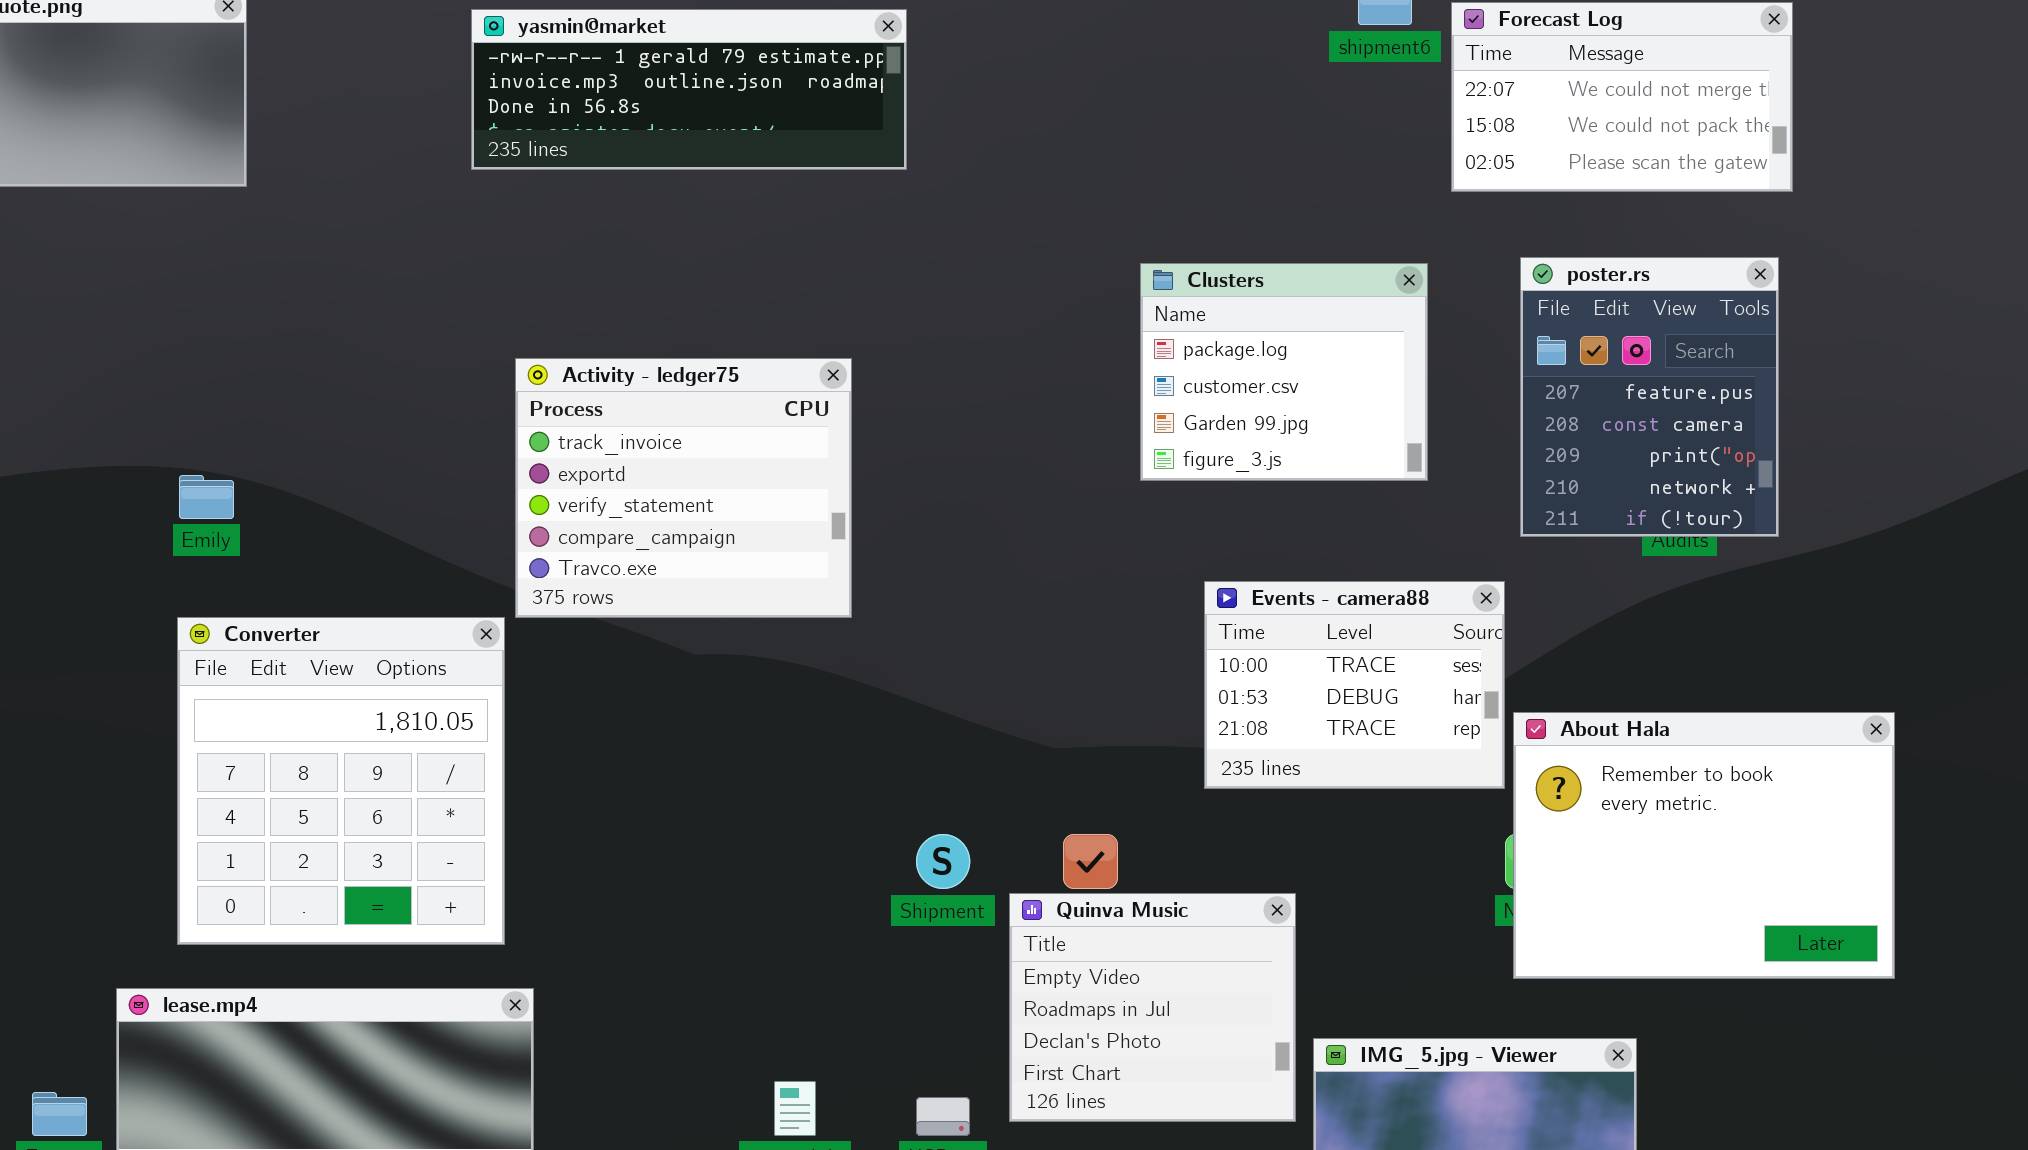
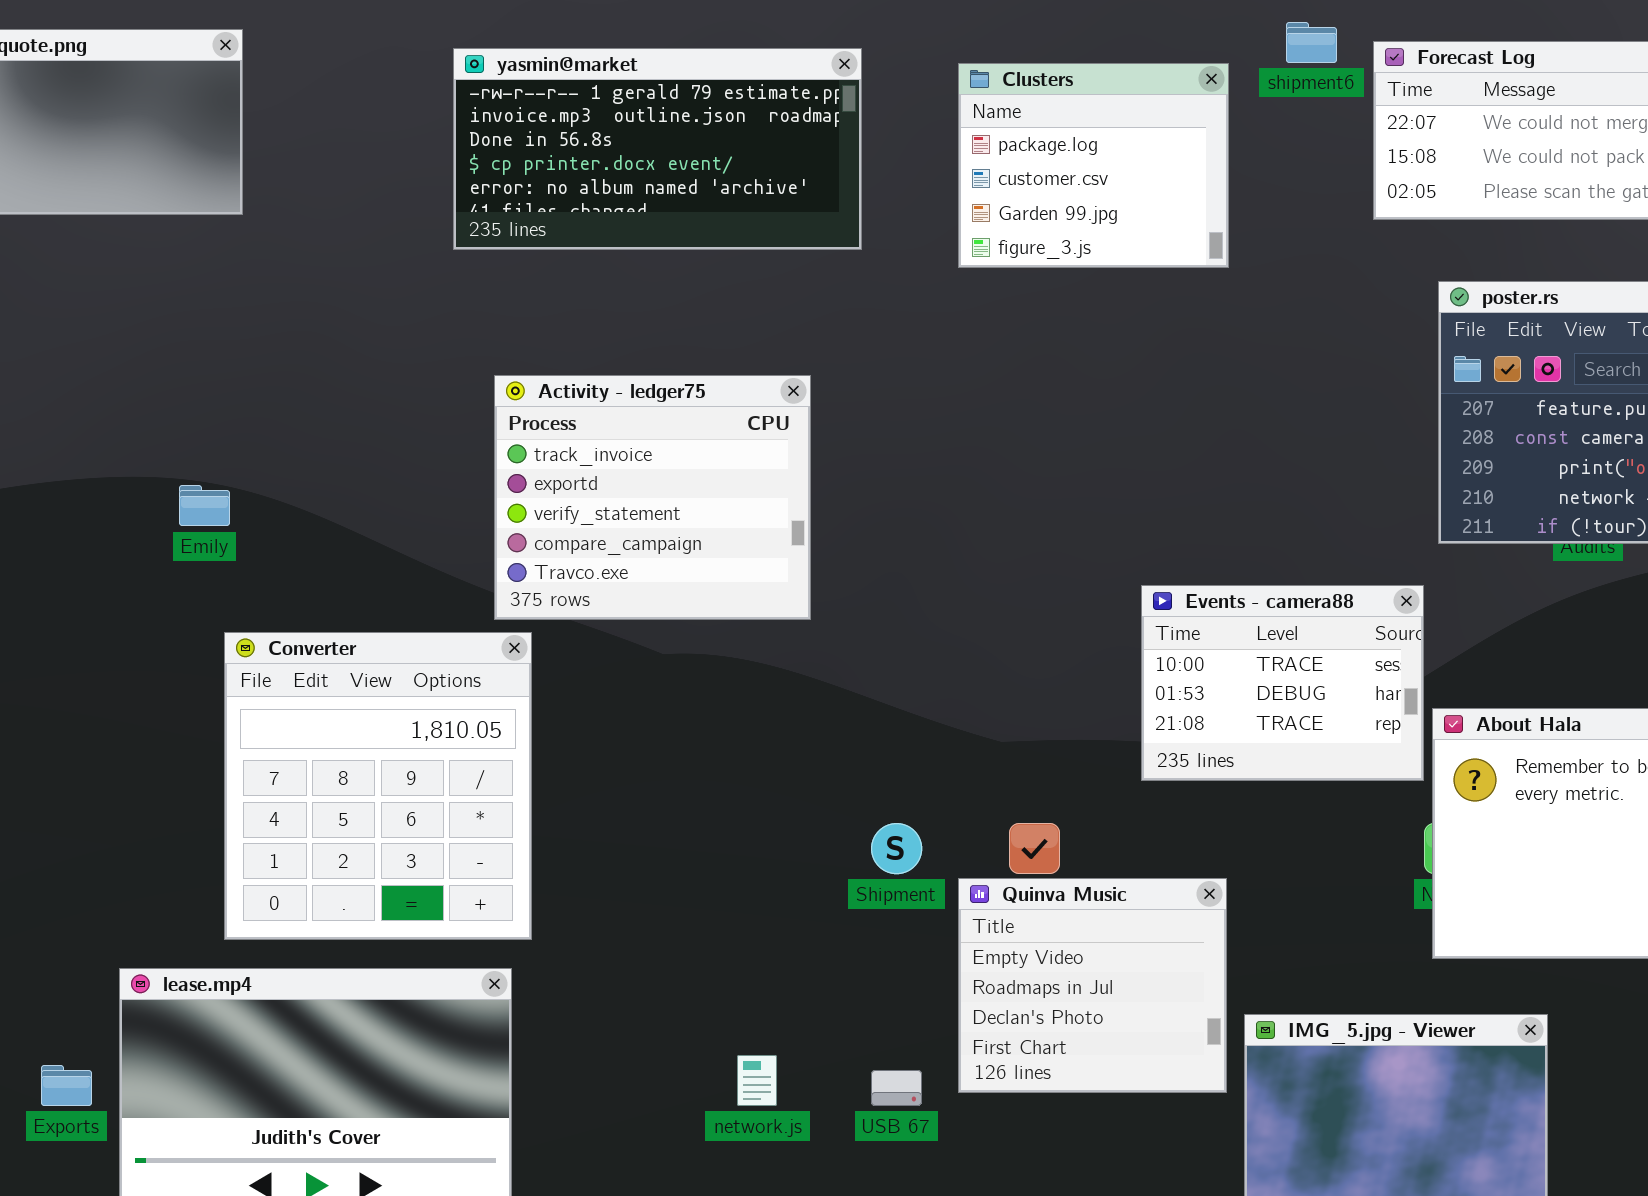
yasmin@market: [471,9,907,170] -> [453,48,862,250], resized
Clusters: [1140,263,1428,481] -> [958,63,1229,268], moved
Converter: [177,617,505,945] -> [224,632,532,940], moved

